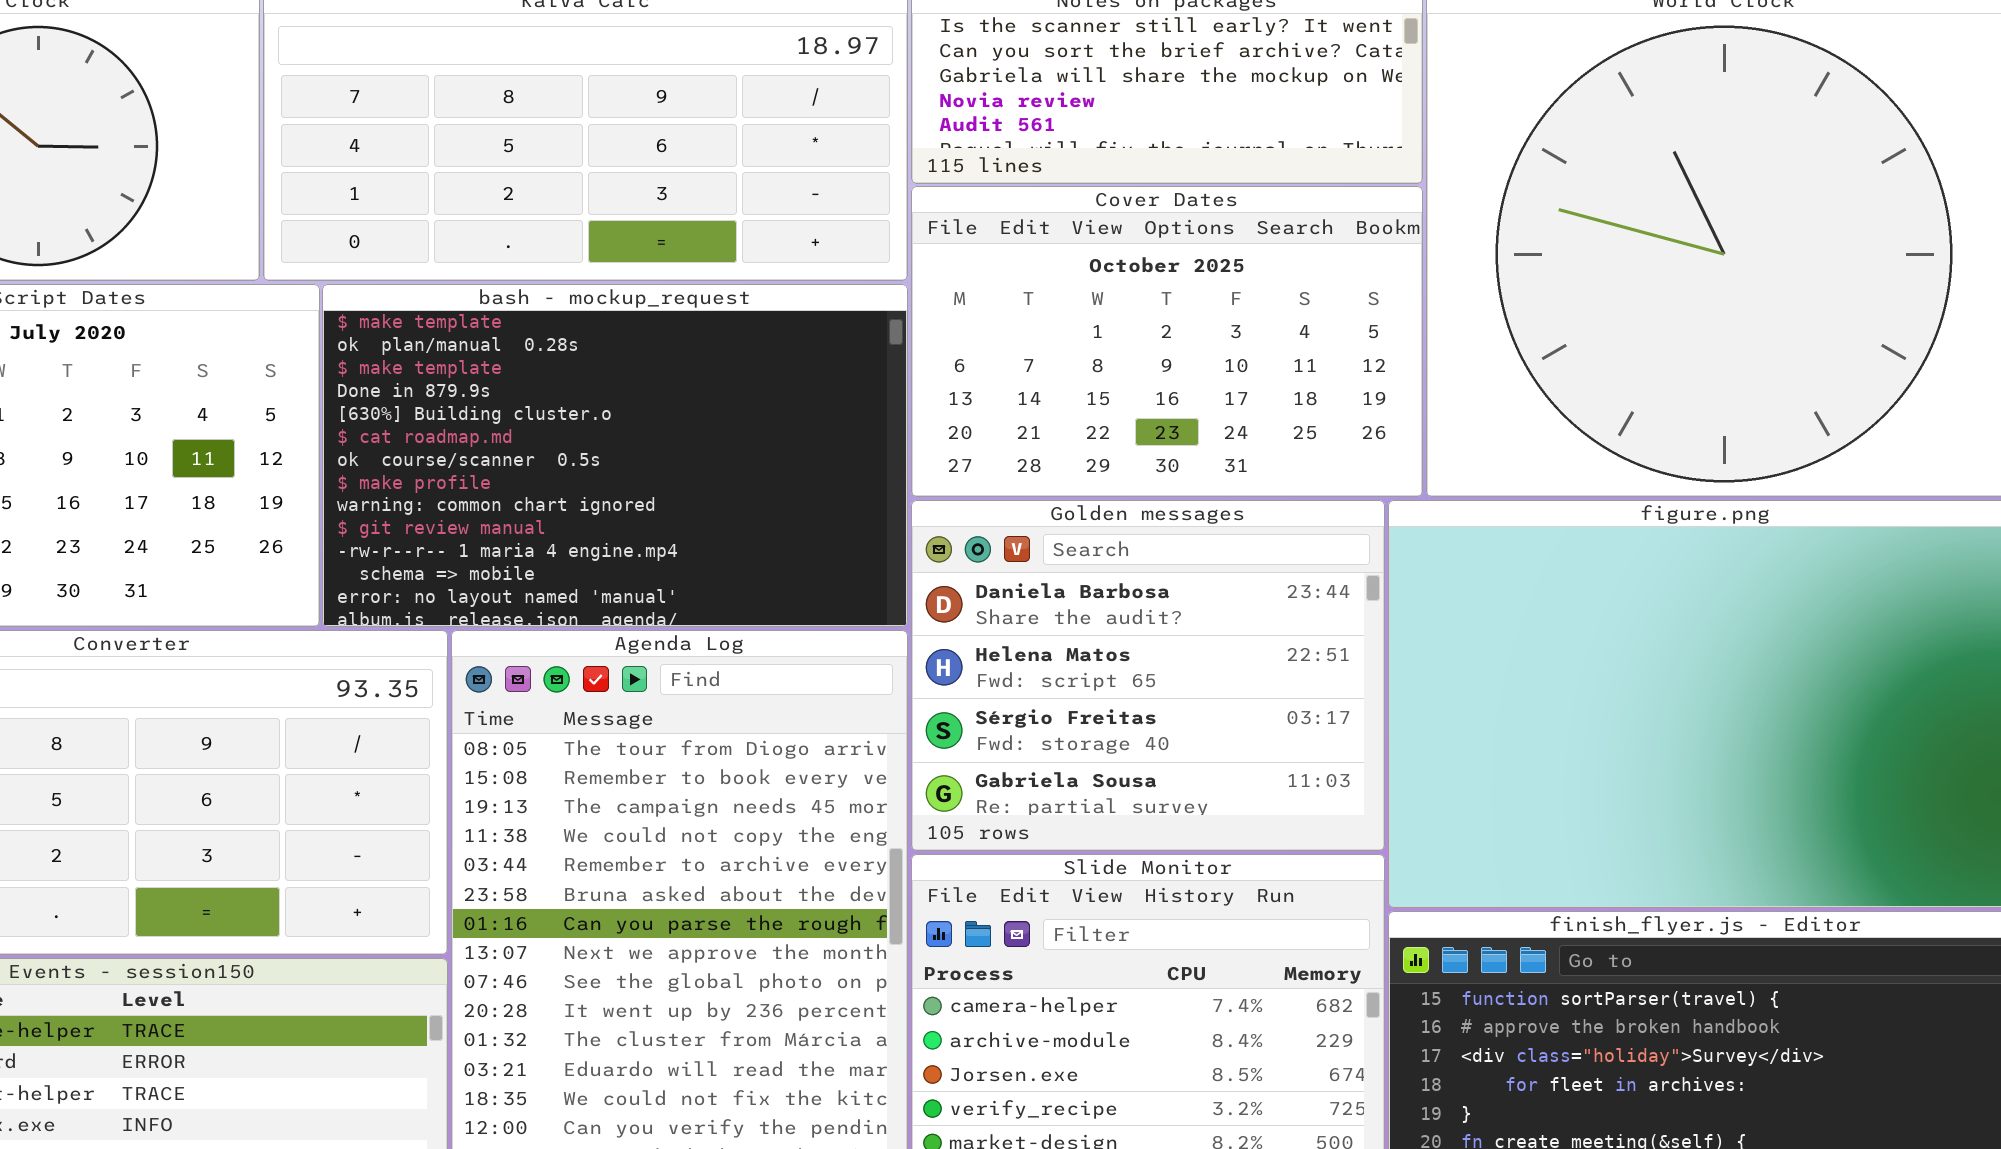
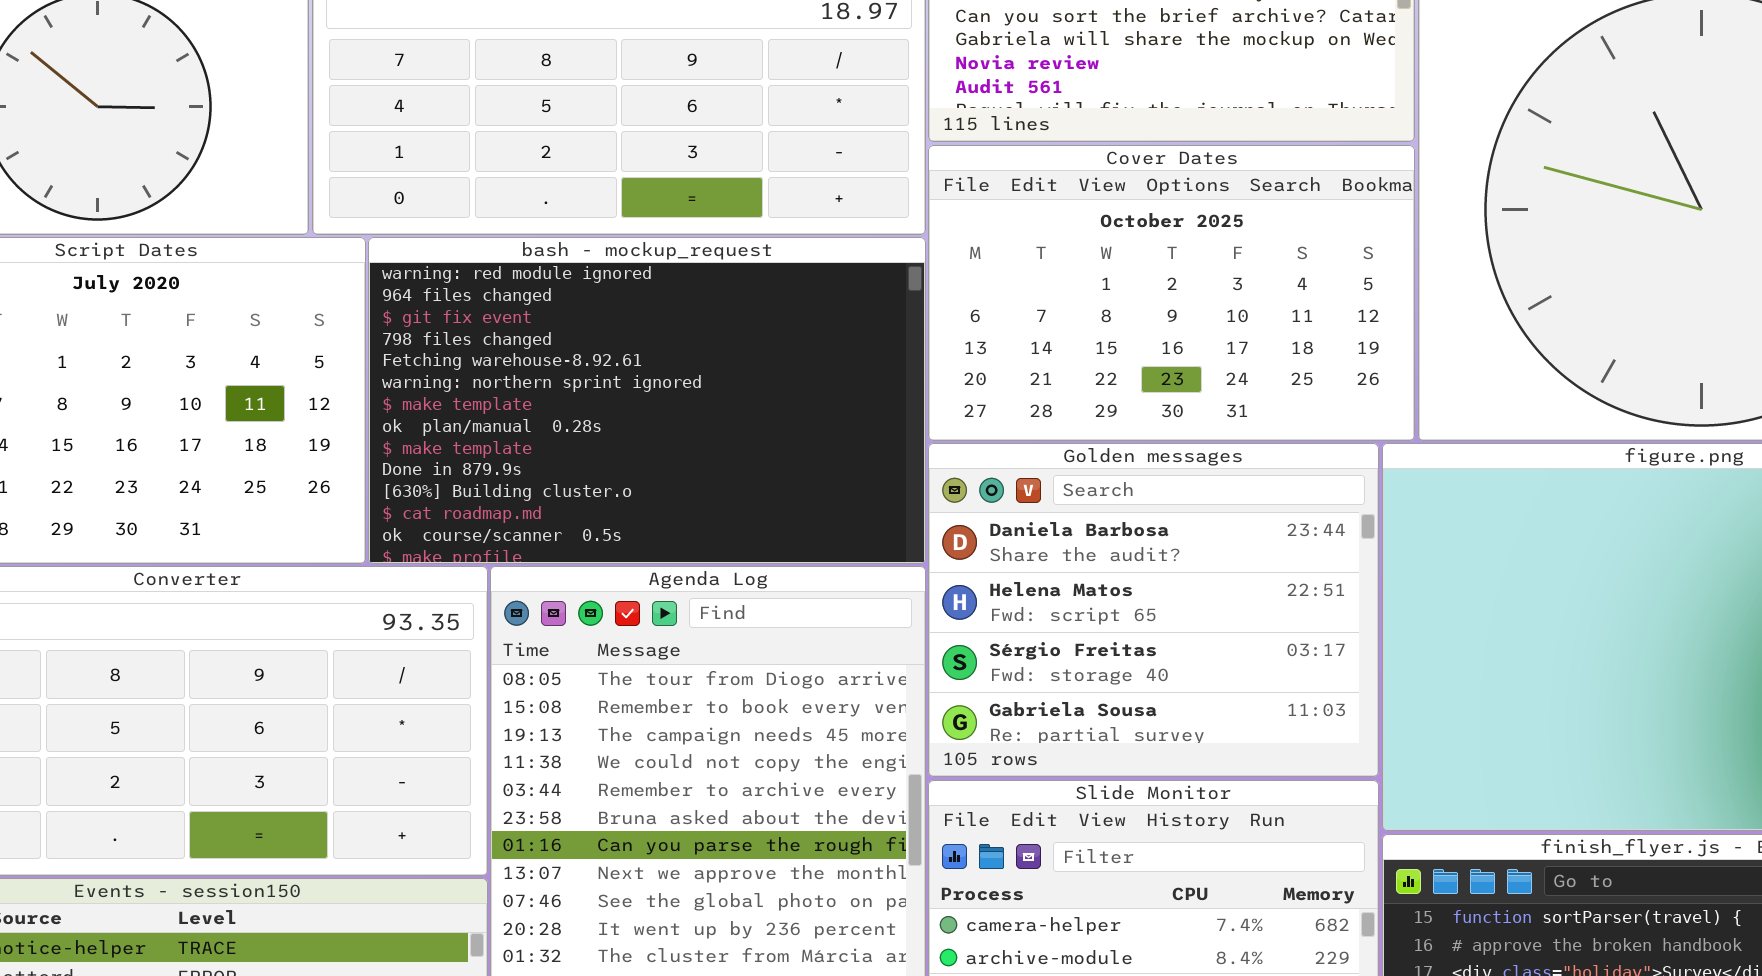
bash - mockup_request: [322,284,908,627] -> [368,237,926,564], scrolled up 6 rows

